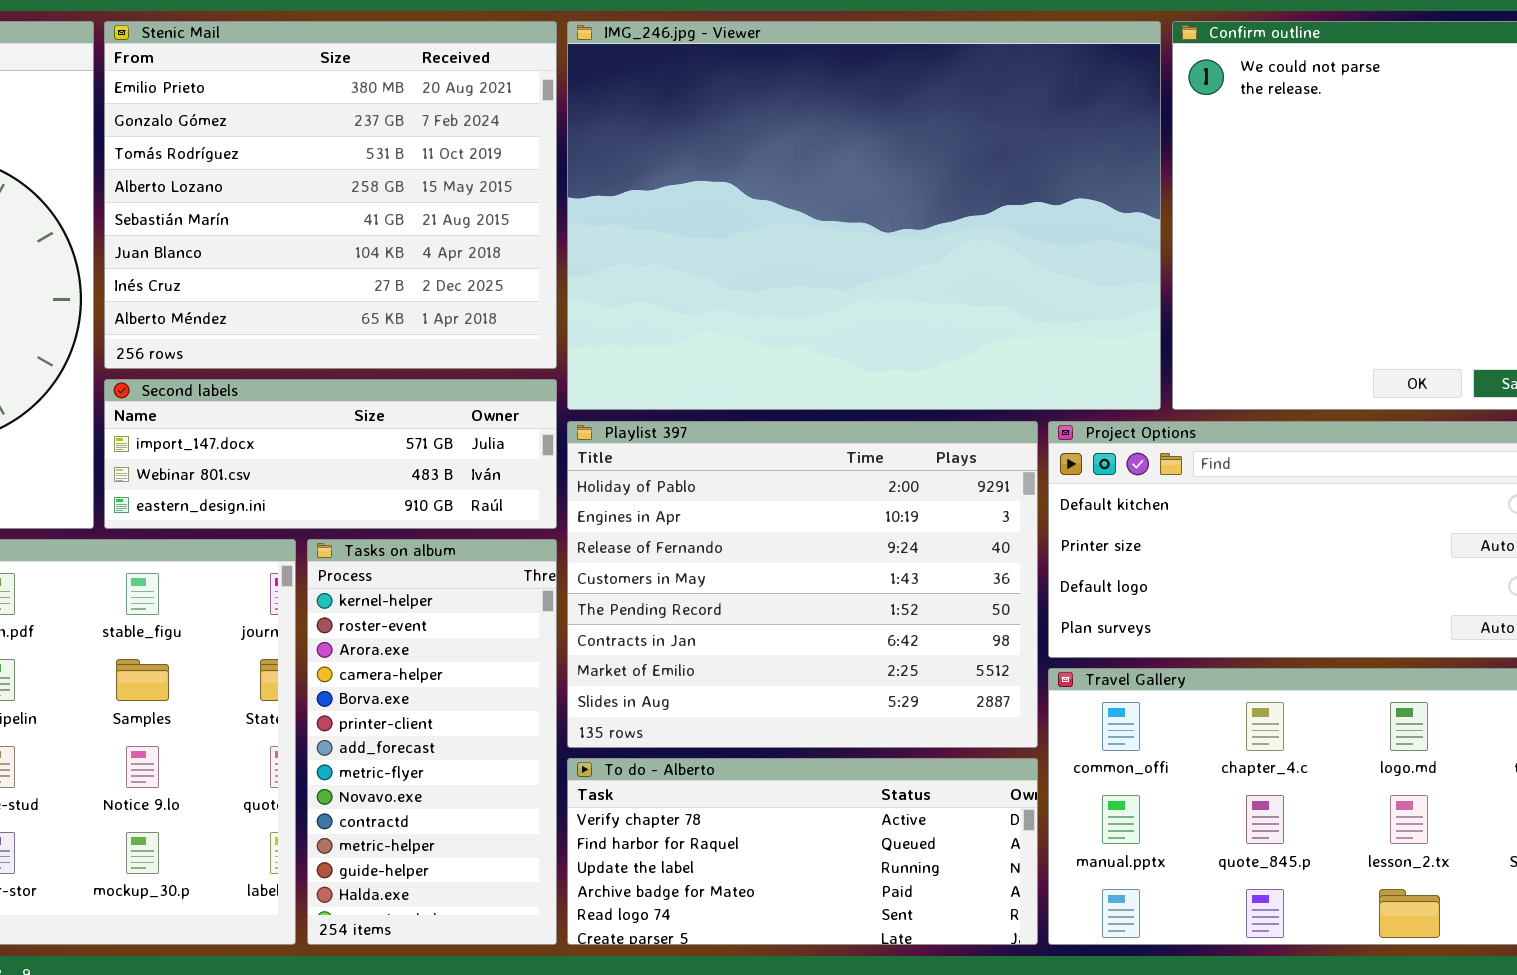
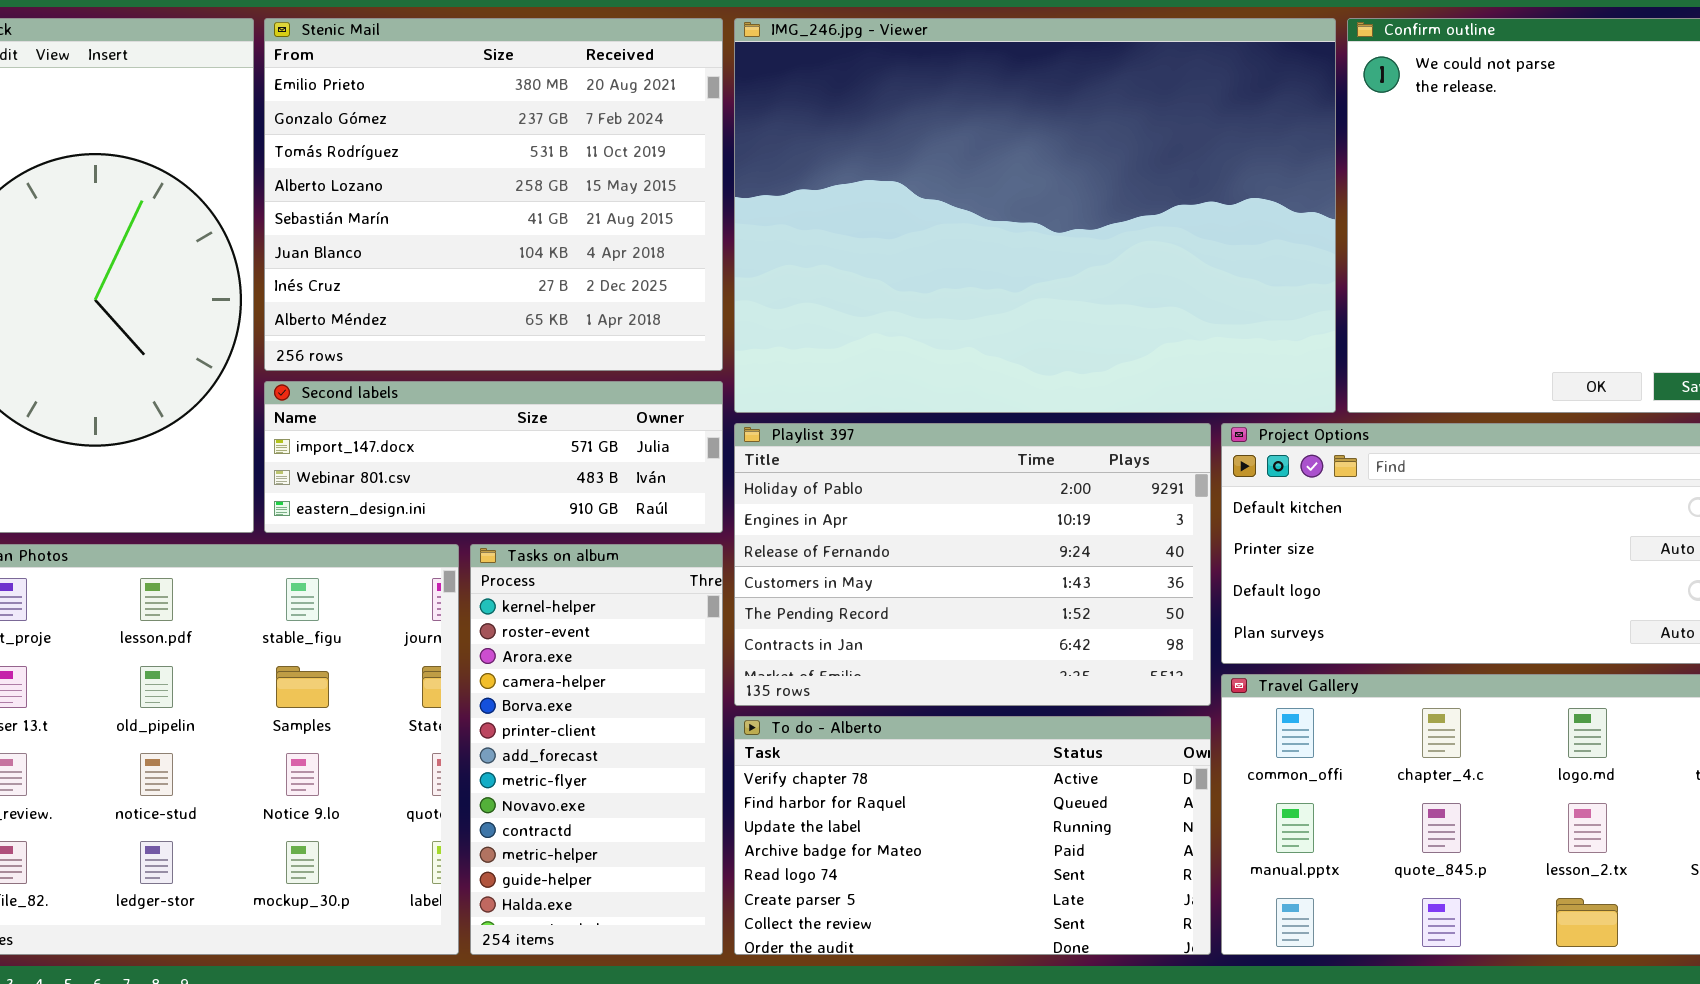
Playlist 397: [567,421,1038,748] -> [734,423,1211,706], resized
To do - Alberto: [567,758,1038,945] -> [734,716,1211,955], resized

